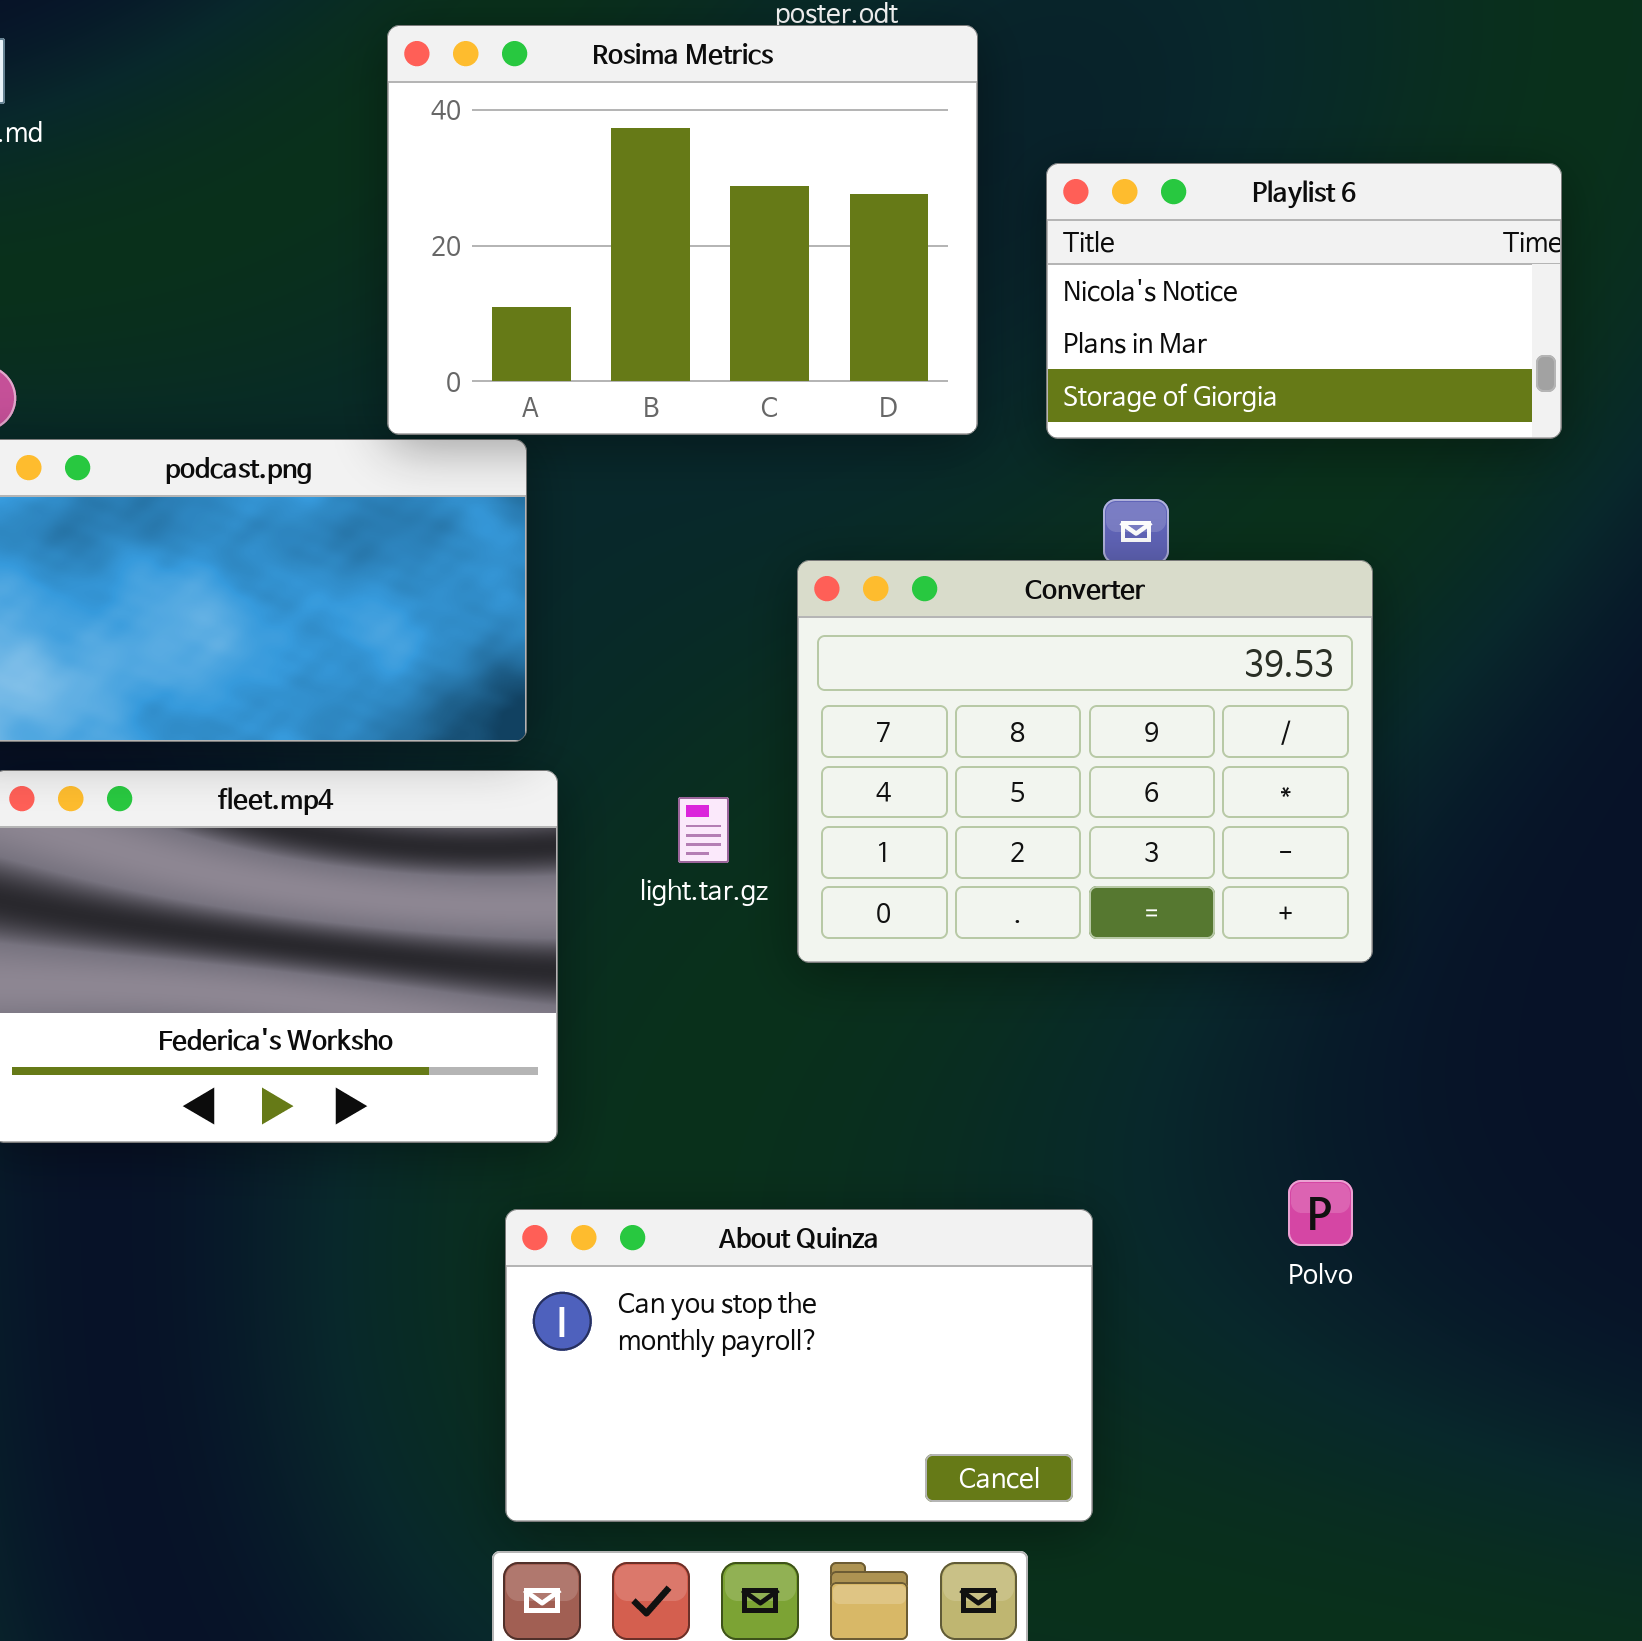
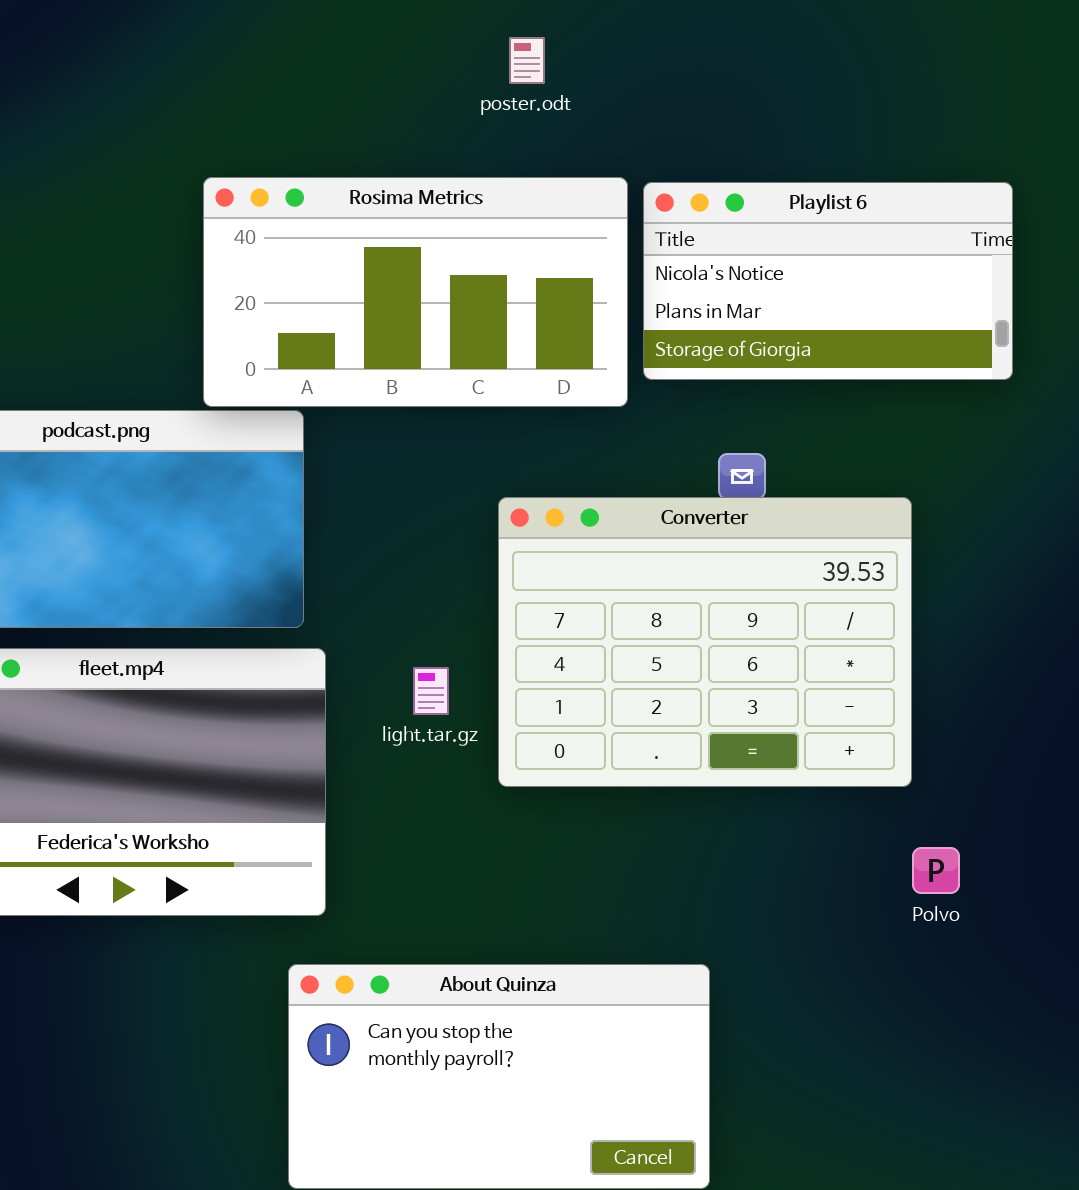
Rosima Metrics: [387,25,978,435] -> [203,177,628,407], resized
Playlist 6: [1046,163,1562,439] -> [643,182,1013,380], moved
Polvo: [1288,1180,1353,1246] -> [912,847,960,894], moved

